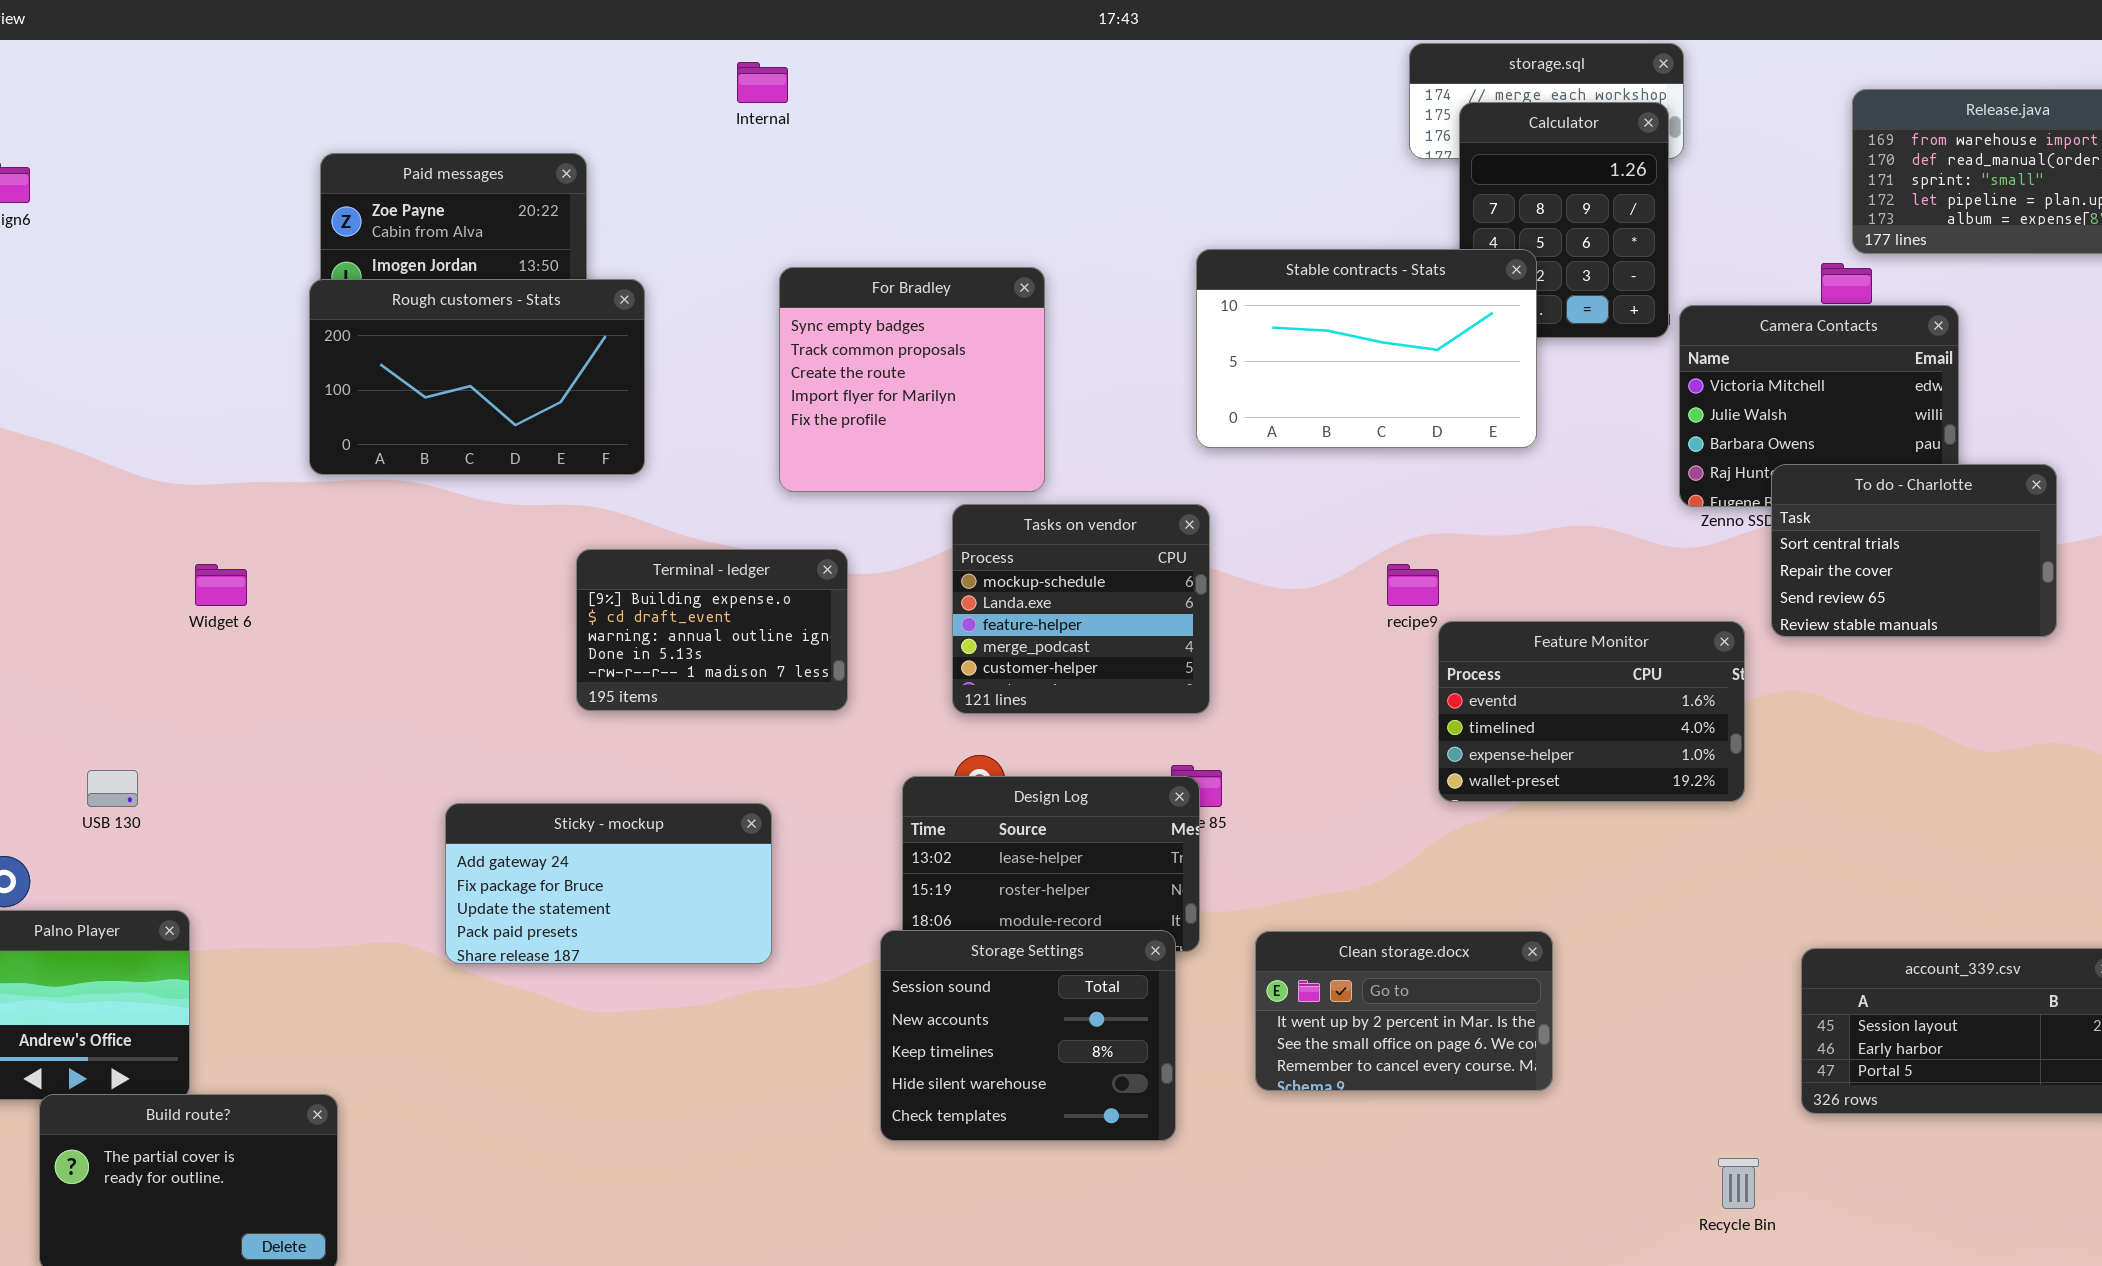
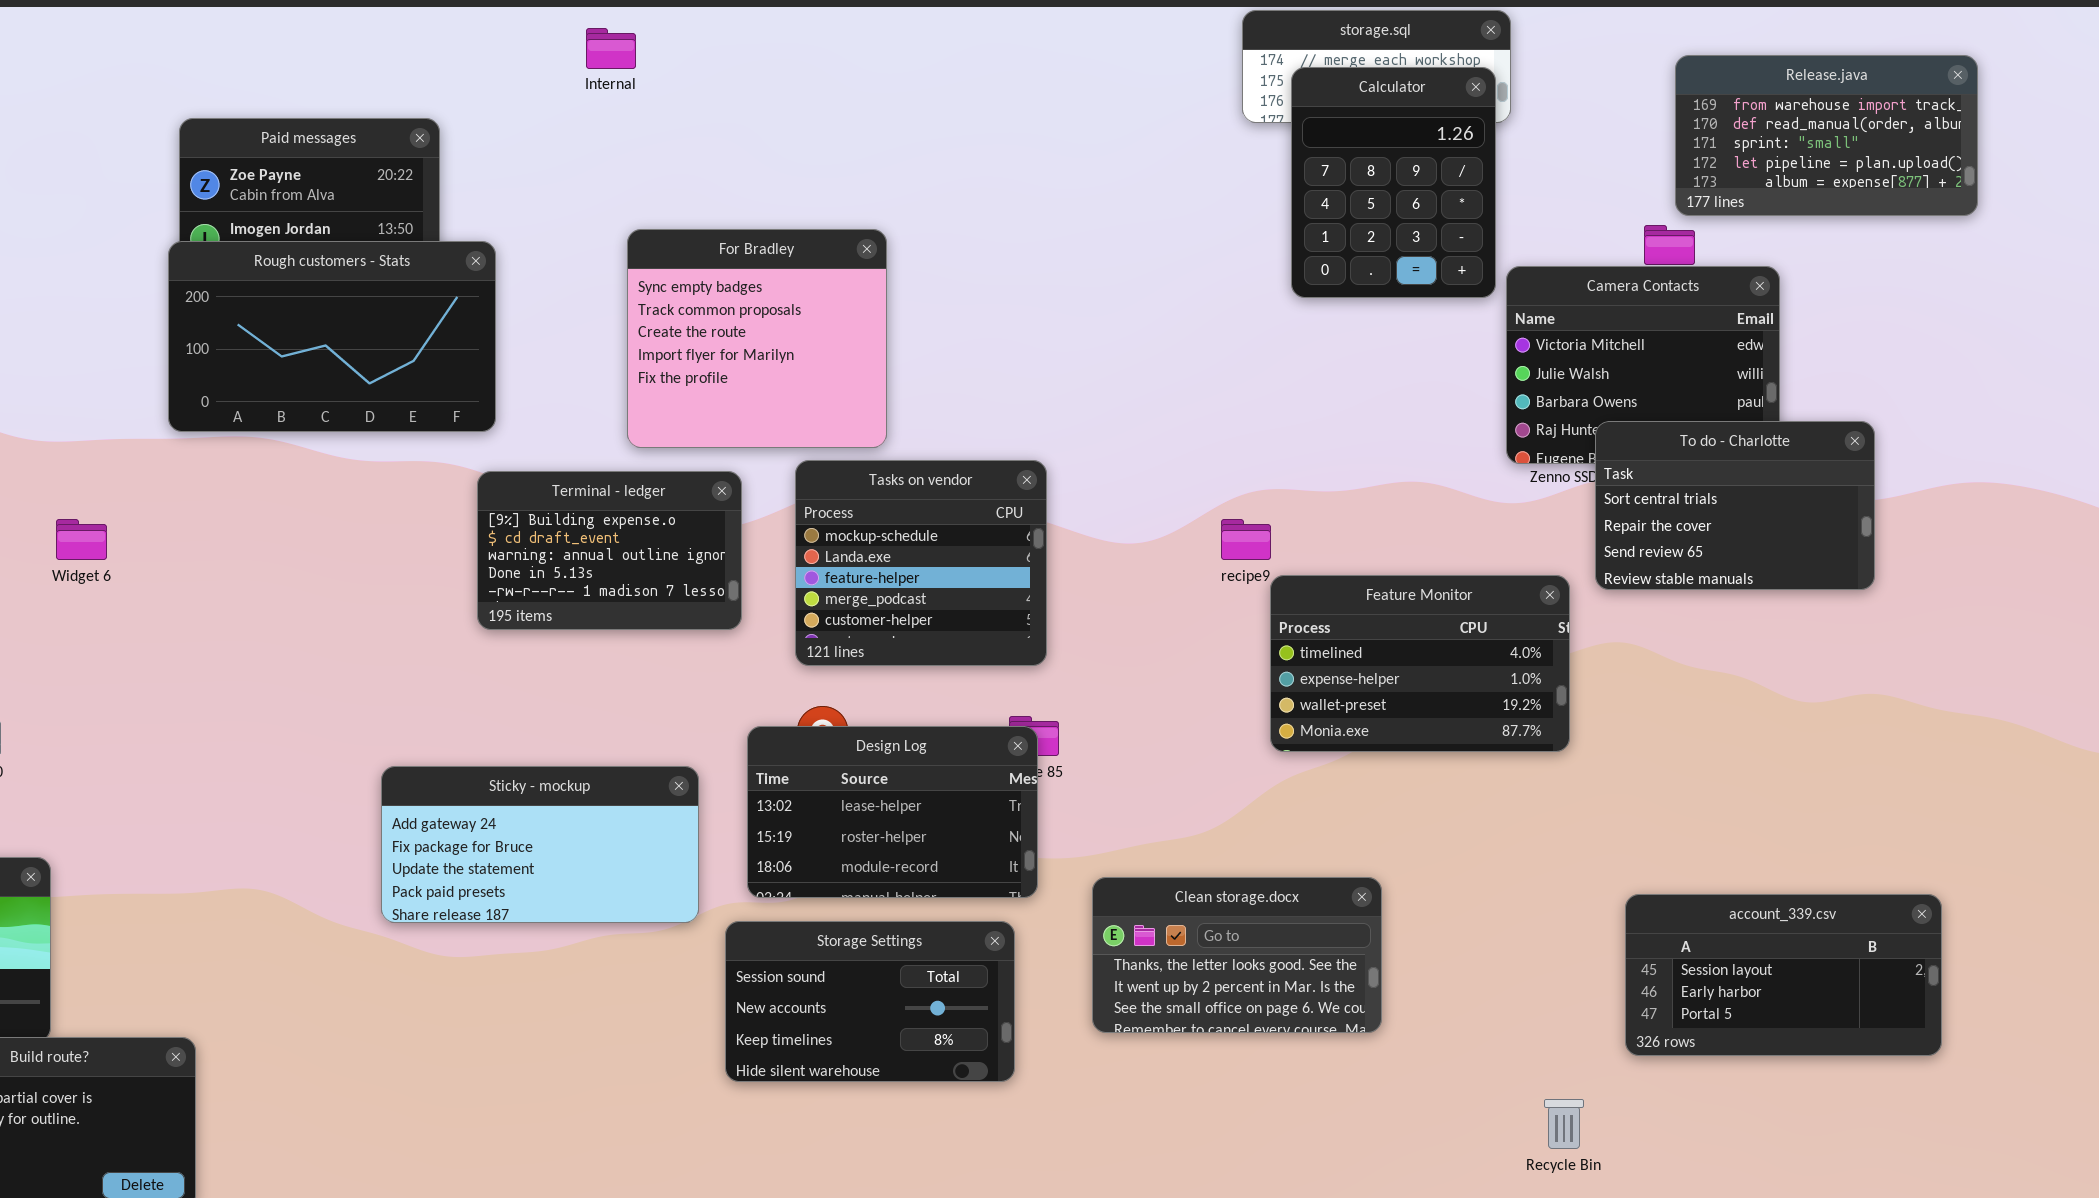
Stable contracts - Stats: [1196,249,1537,448] -> none, closed
Terminal - ledger: [576,549,848,711] -> [477,471,742,630], moved
Feature Monitor: [1438,621,1745,802] -> [1270,575,1570,752], scrolled down 1 row
Sticky - mockup: [445,803,772,964] -> [381,766,699,923], moved
Storage Settings: [880,930,1176,1141] -> [725,921,1015,1082], resized
Clean storage.docx: [1255,931,1553,1091] -> [1092,877,1382,1033], scrolled up 1 row

